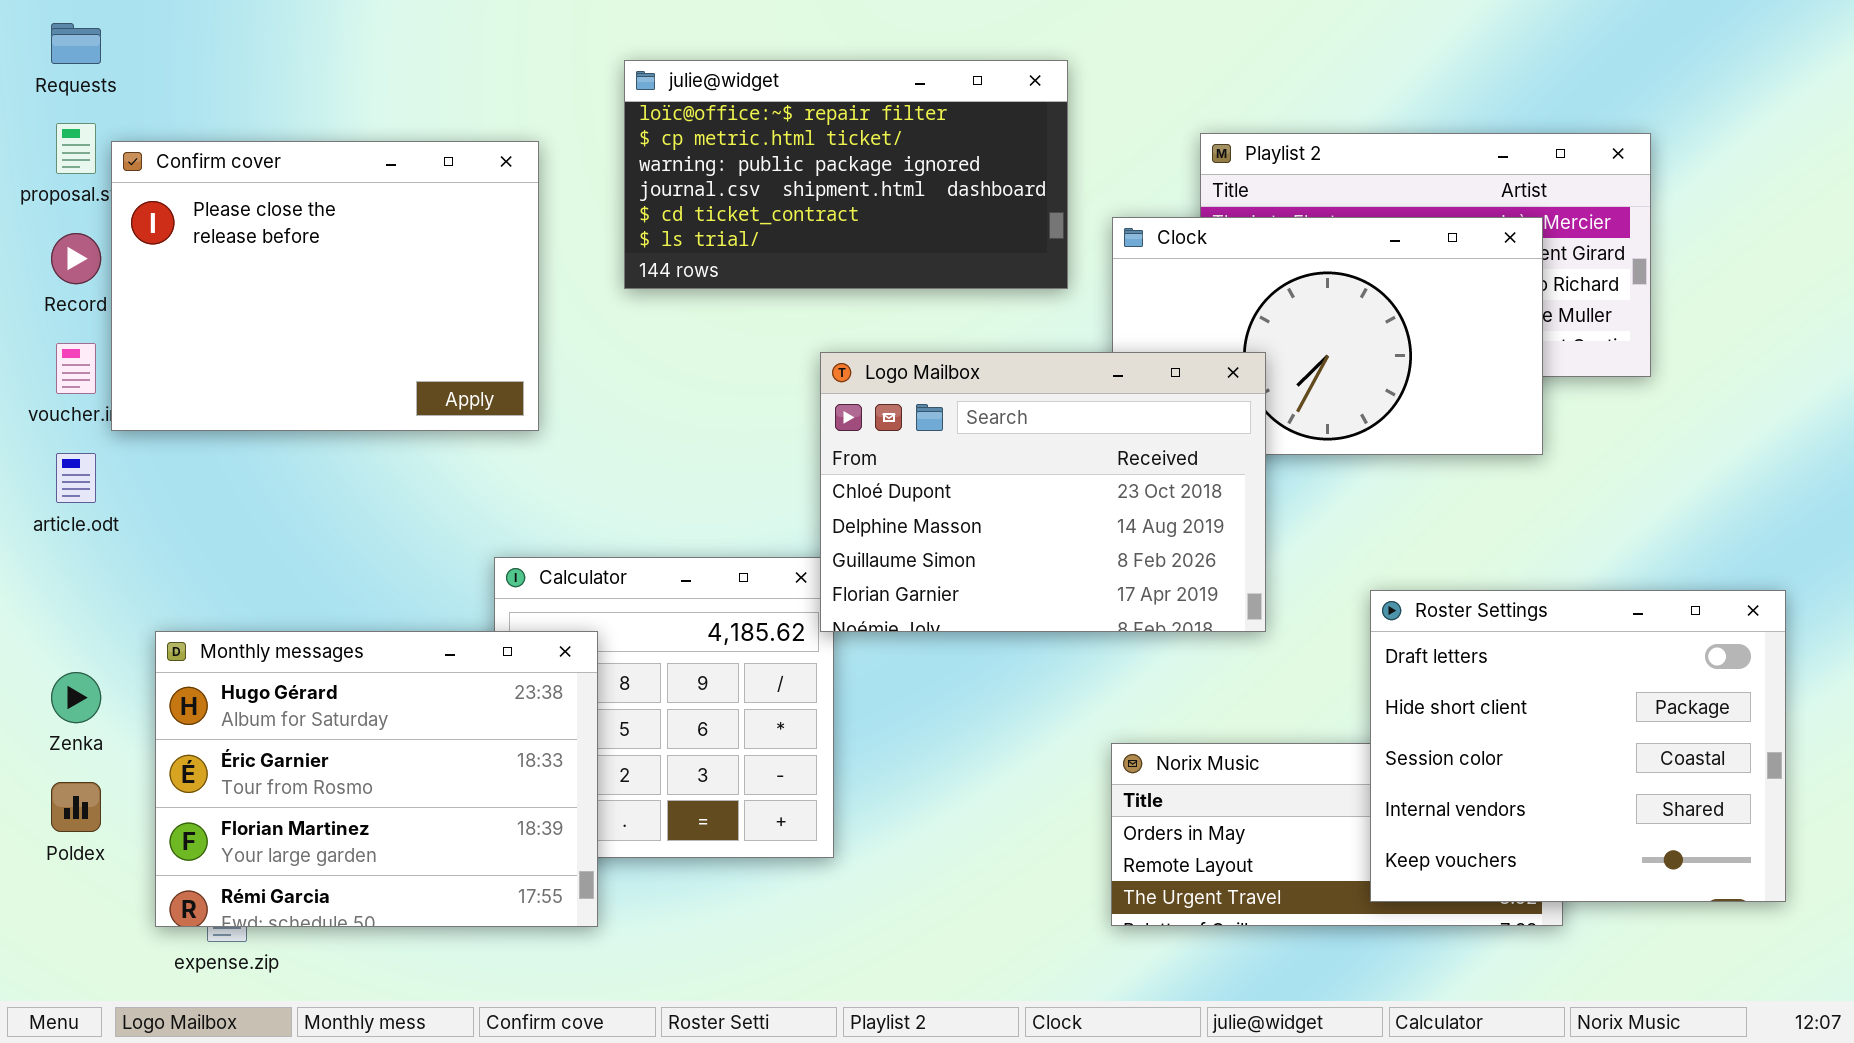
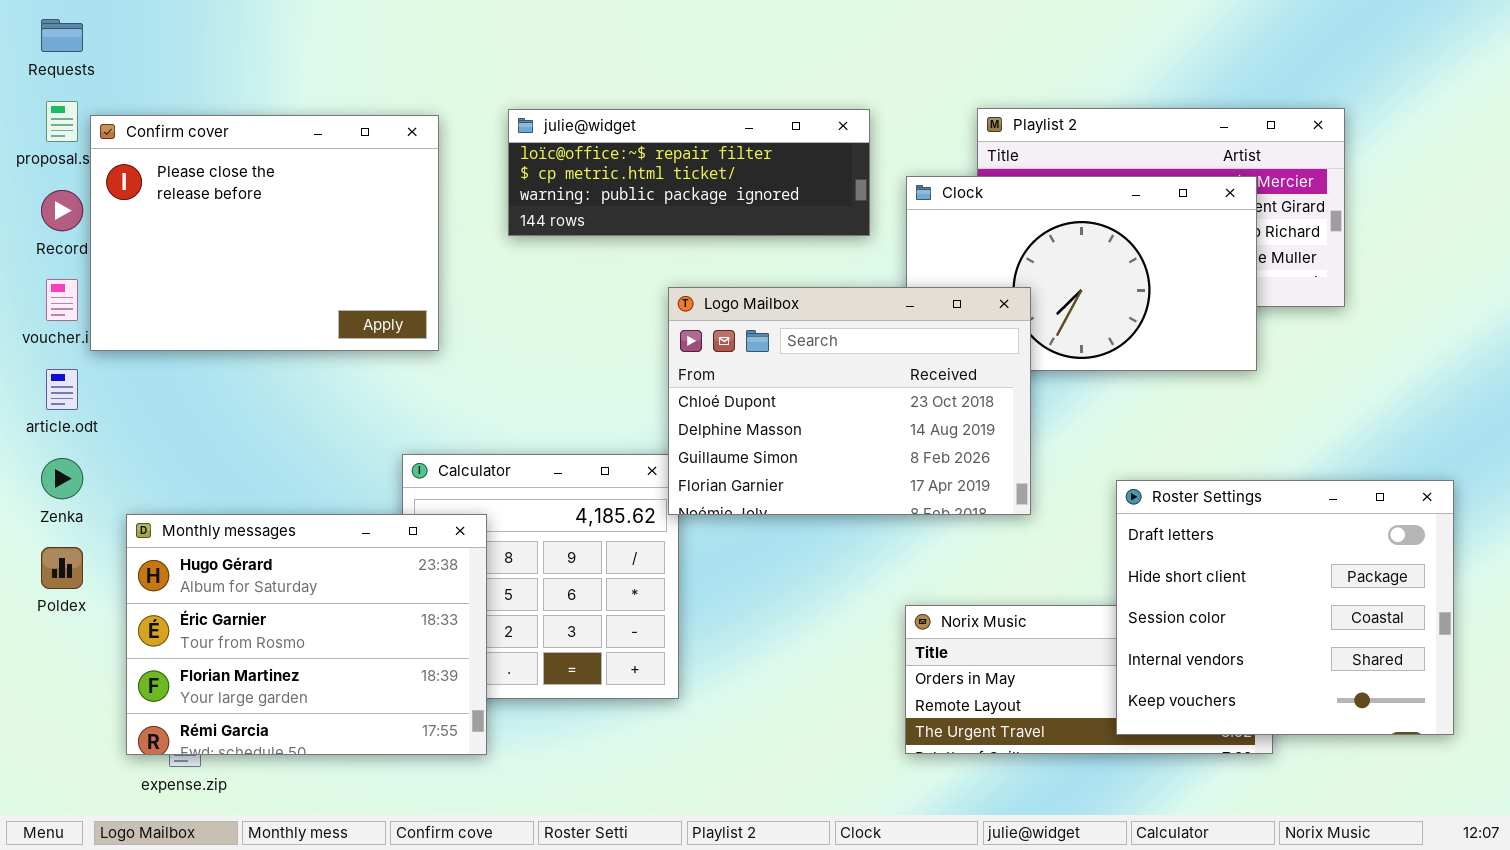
julie@widget: [624,60,1068,289] -> [508,109,870,236], resized
Zenka: [51,672,101,723] -> [41,458,83,499], moved
Poldex: [51,782,101,832] -> [41,547,83,589], moved

